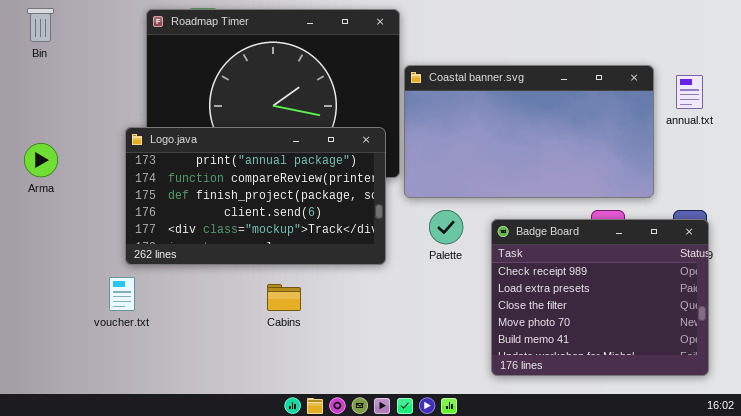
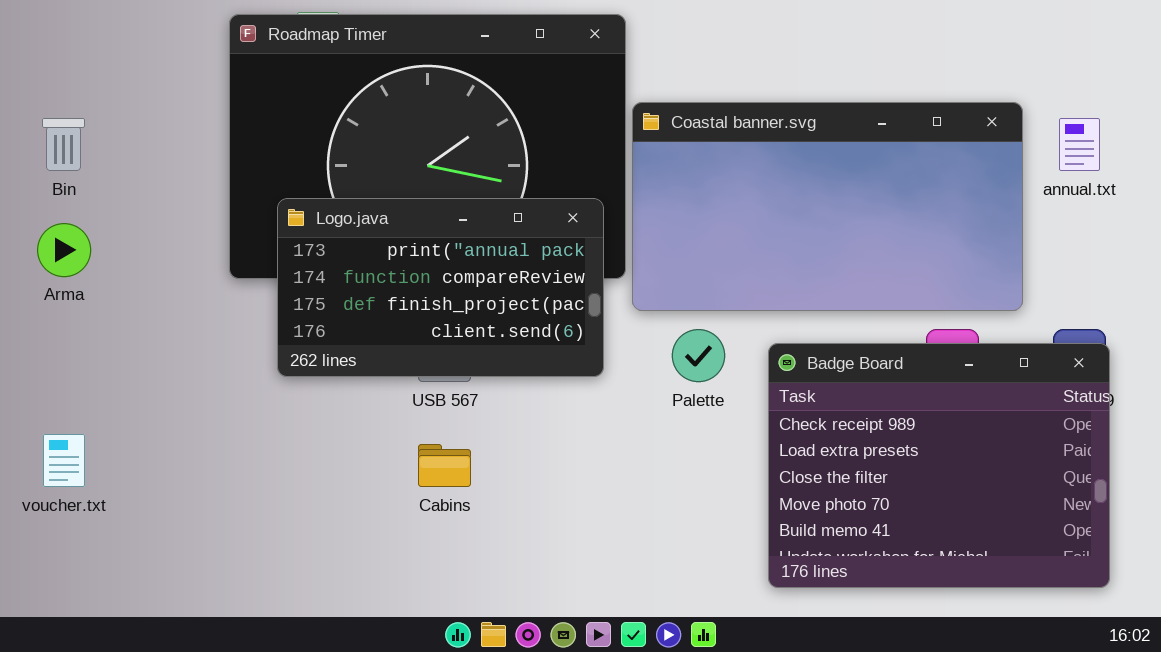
Bin: [27,8,54,42] -> [42,118,85,171], moved
Logo.java: [125,127,386,265] -> [277,198,604,377], resized
voucher.txt: [109,277,135,311] -> [43,434,85,487], moved

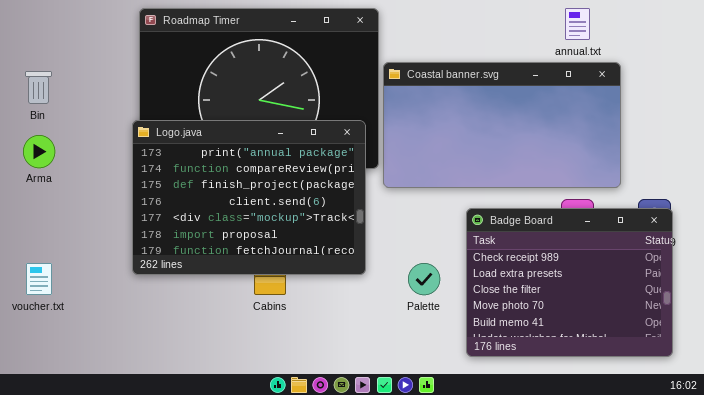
annual.txt: [1059,118,1100,171] -> [565,8,590,40], moved
Logo.java: [277,198,604,377] -> [132,120,366,275], resized
Palette: [672,329,725,382] -> [408,263,440,295], moved

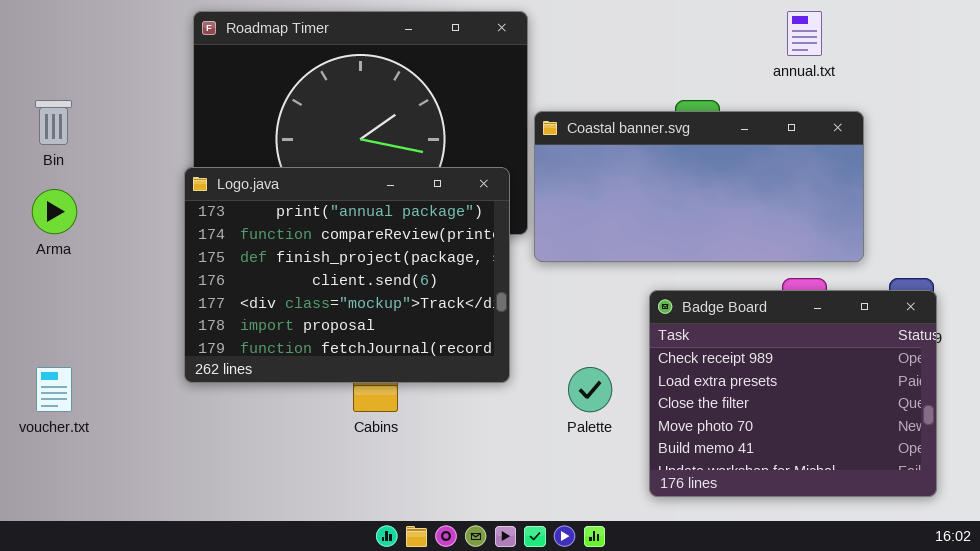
Coastal banner.svg: [383,62,621,188] -> [534,111,864,262], resized

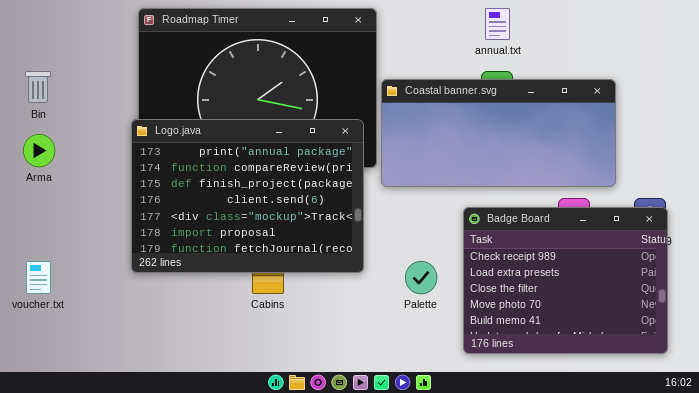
annual.txt: [787,11,822,56] -> [485,8,510,40], moved

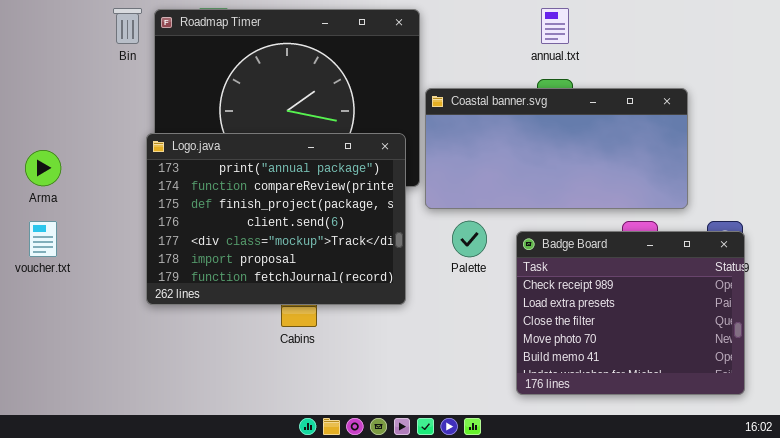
Bin: [25,71,51,103] -> [113,8,142,44], moved
voucher.txt: [26,261,51,294] -> [29,221,57,257], moved
Palette: [405,261,437,294] -> [452,221,487,257], moved

